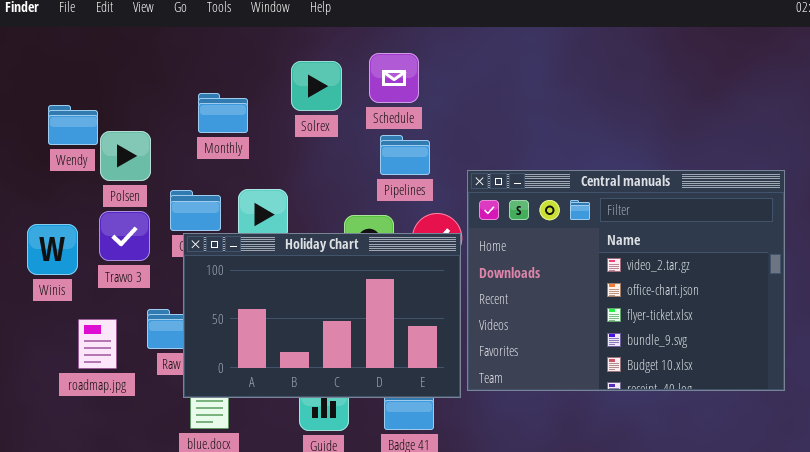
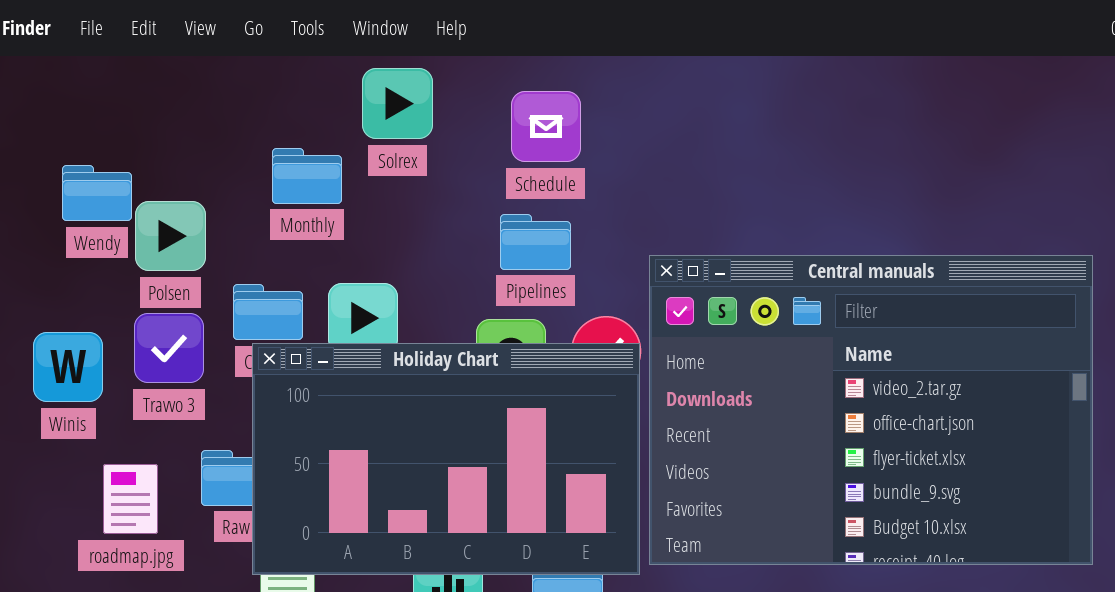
Solrex: [291,61,342,111] -> [362,68,433,139], moved
Pipelines: [380,135,430,175] -> [500,214,571,270], moved

